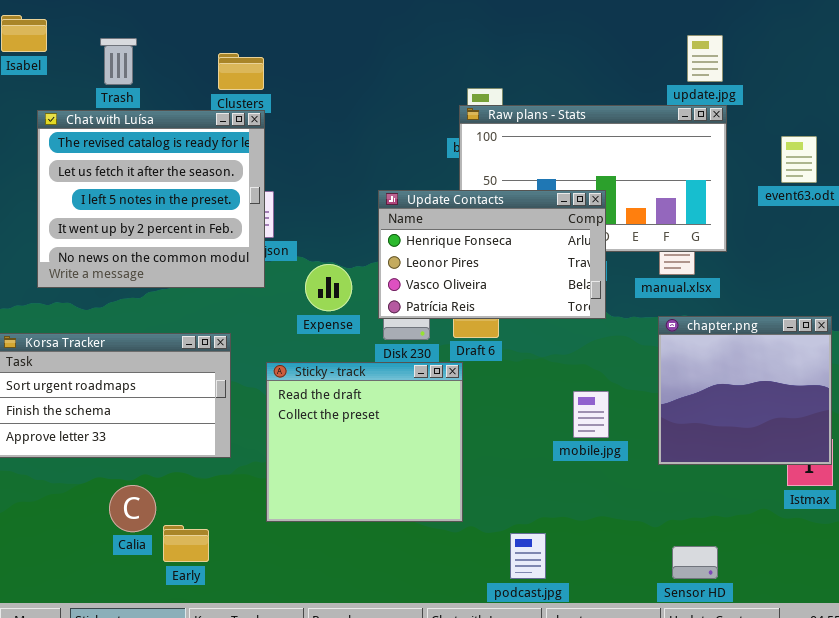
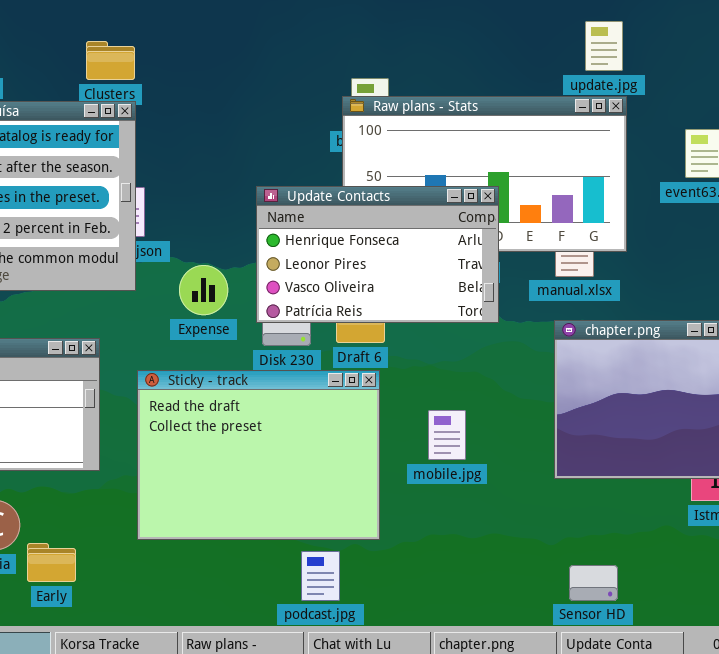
Sticky - track: [266,362,463,522] -> [137,370,380,540], resized
mobile.jpg: [573,391,609,438] -> [428,410,466,460], moved
podcast.jpg: [510,533,546,579] -> [301,551,340,601], moved

